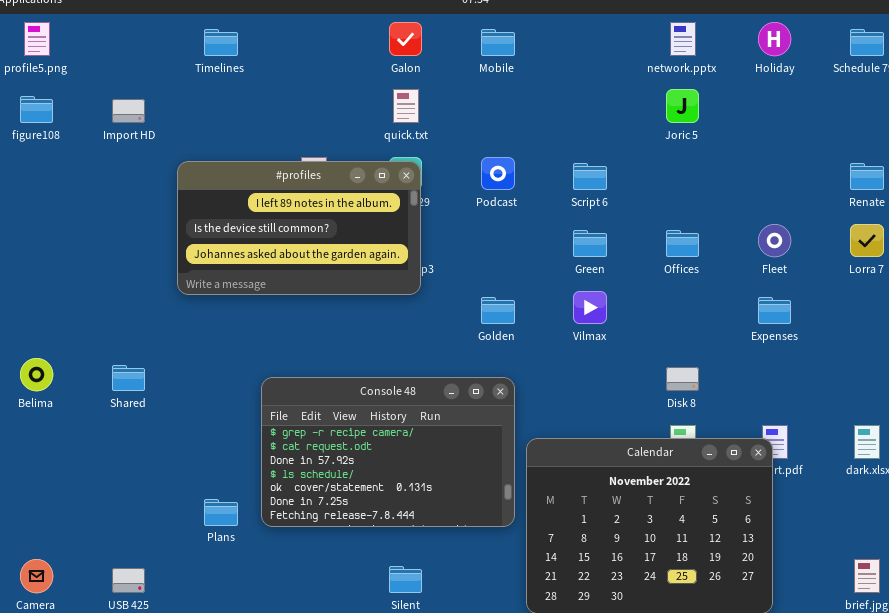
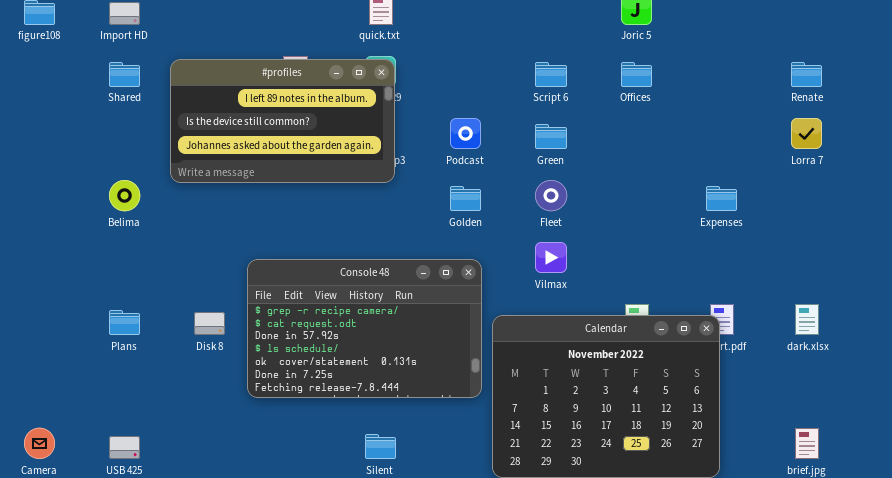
Podcast: [481,157,515,190] -> [450,118,481,149], moved
Fleet: [758,224,791,257] -> [535,180,567,211], moved
Offices: [666,230,699,257] -> [621,62,652,87], moved
Vilmax: [573,291,607,324] -> [535,242,567,273], moved
Belima: [20,358,53,391] -> [109,180,140,211], moved
Shared: [112,365,145,391] -> [109,62,140,87], moved
Disk 8: [666,367,699,391] -> [194,312,225,335], moved
Plans: [204,499,238,526] -> [109,310,140,335], moved

